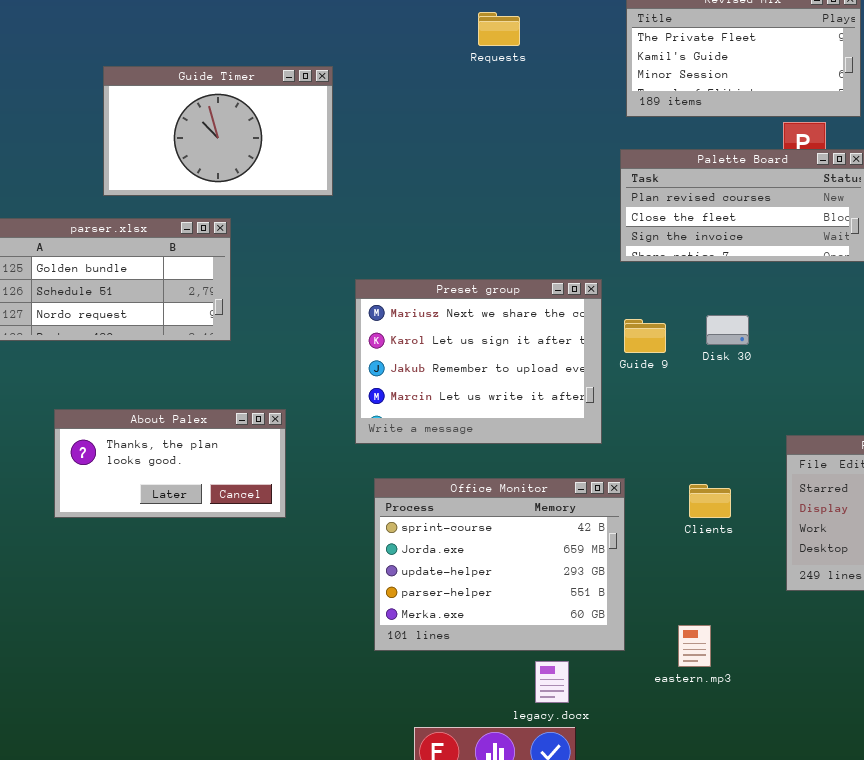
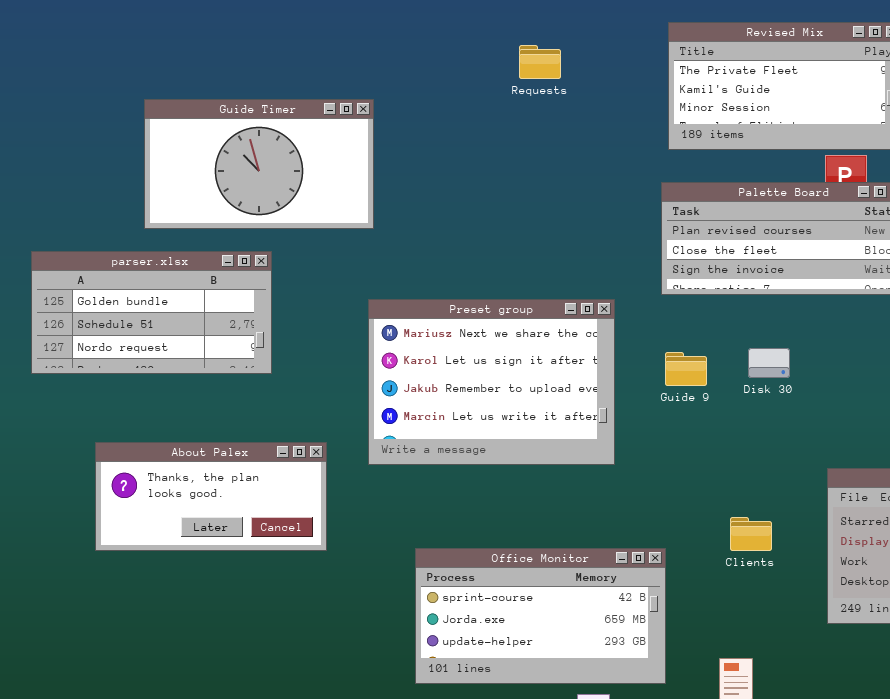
Preset group: [355,279,602,444] -> [368,299,615,465], moved
Office Monitor: [374,478,625,651] -> [415,548,666,684], resized

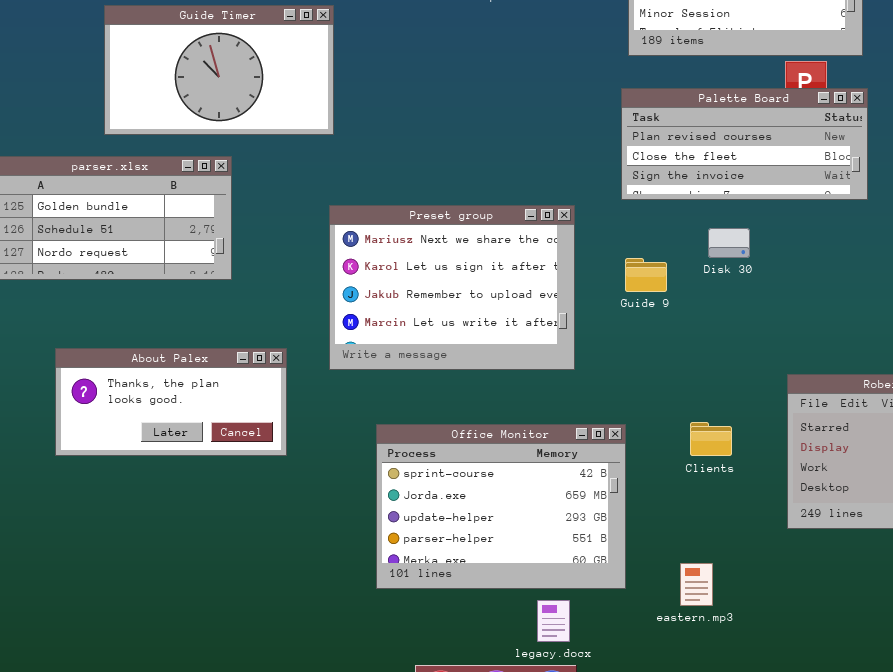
Disk 30: [748,348,790,378] -> [708,228,750,258], moved
Office Monitor: [415,548,666,684] -> [376,424,626,589], resized

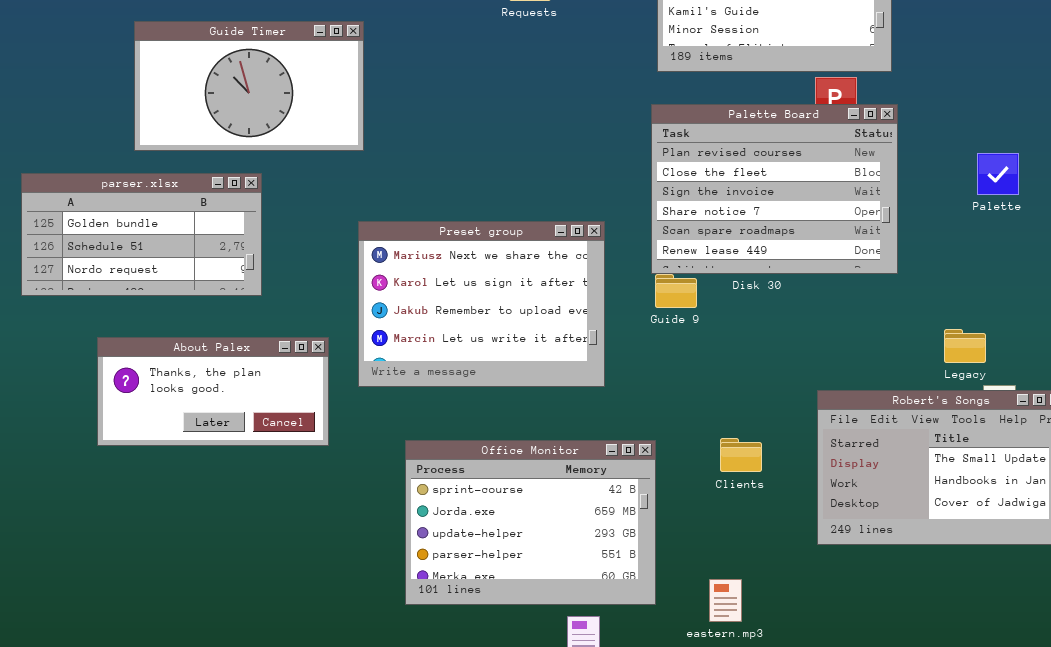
Palette Board: [621,88,868,200] -> [651,104,898,274], resized
About Palex: [55,348,287,456] -> [97,337,329,446], moved

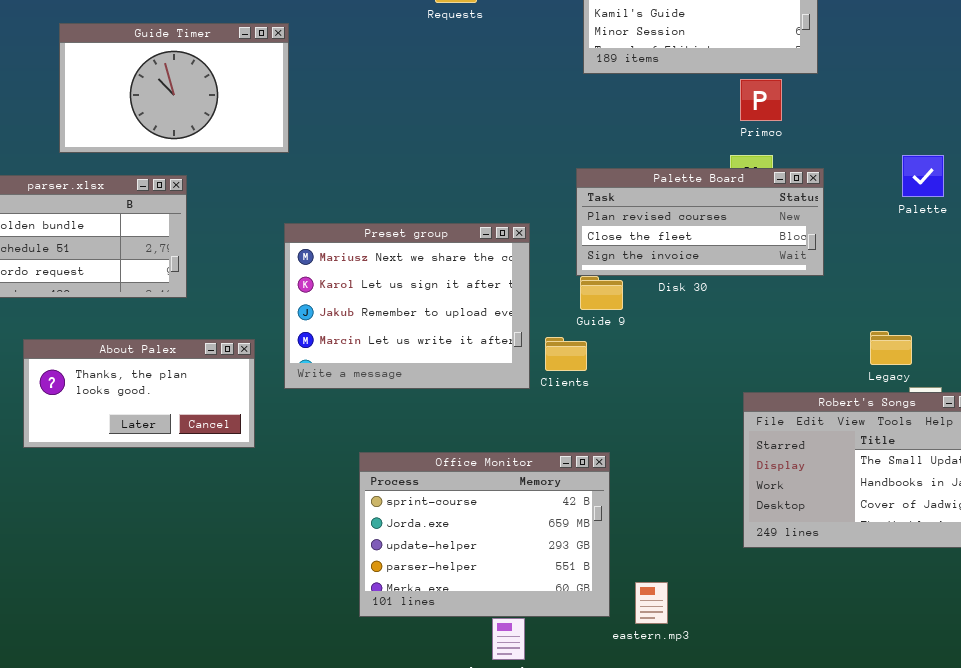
Palette Board: [651,104,898,274] -> [576,168,824,276], resized
Clients: [720,438,762,472] -> [545,337,587,371], moved
Office Monitor: [405,440,656,605] -> [359,452,610,617], moved

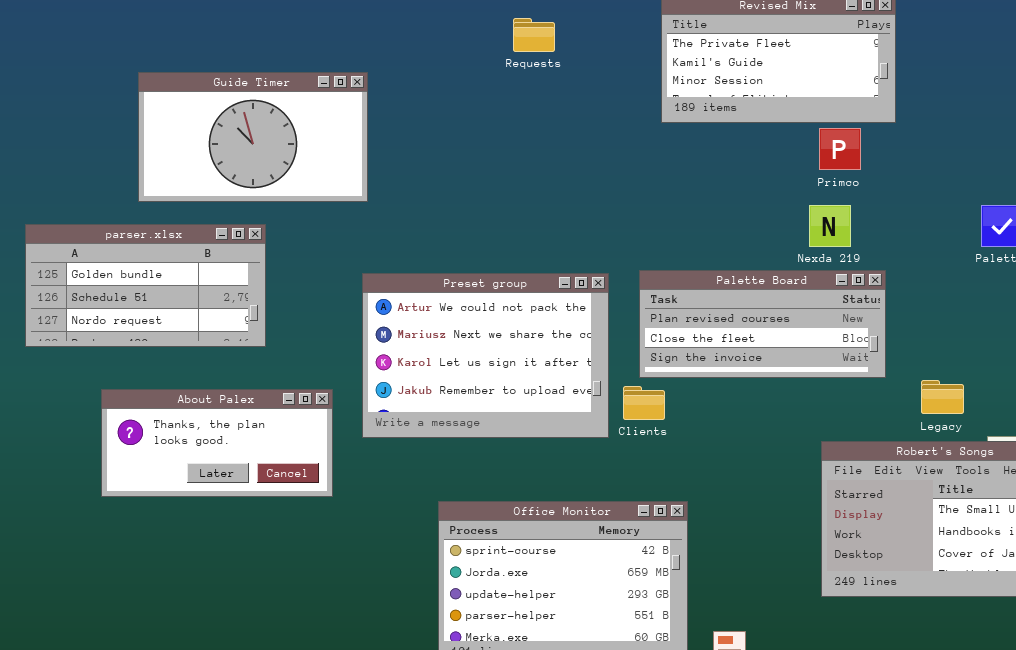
Palette Board: [576,168,824,276] -> [639,270,886,378], moved
Preset group: [284,223,530,389] -> [362,273,609,438], scrolled up 1 row
Legacy: [870,331,912,365] -> [921,380,964,414], moved

